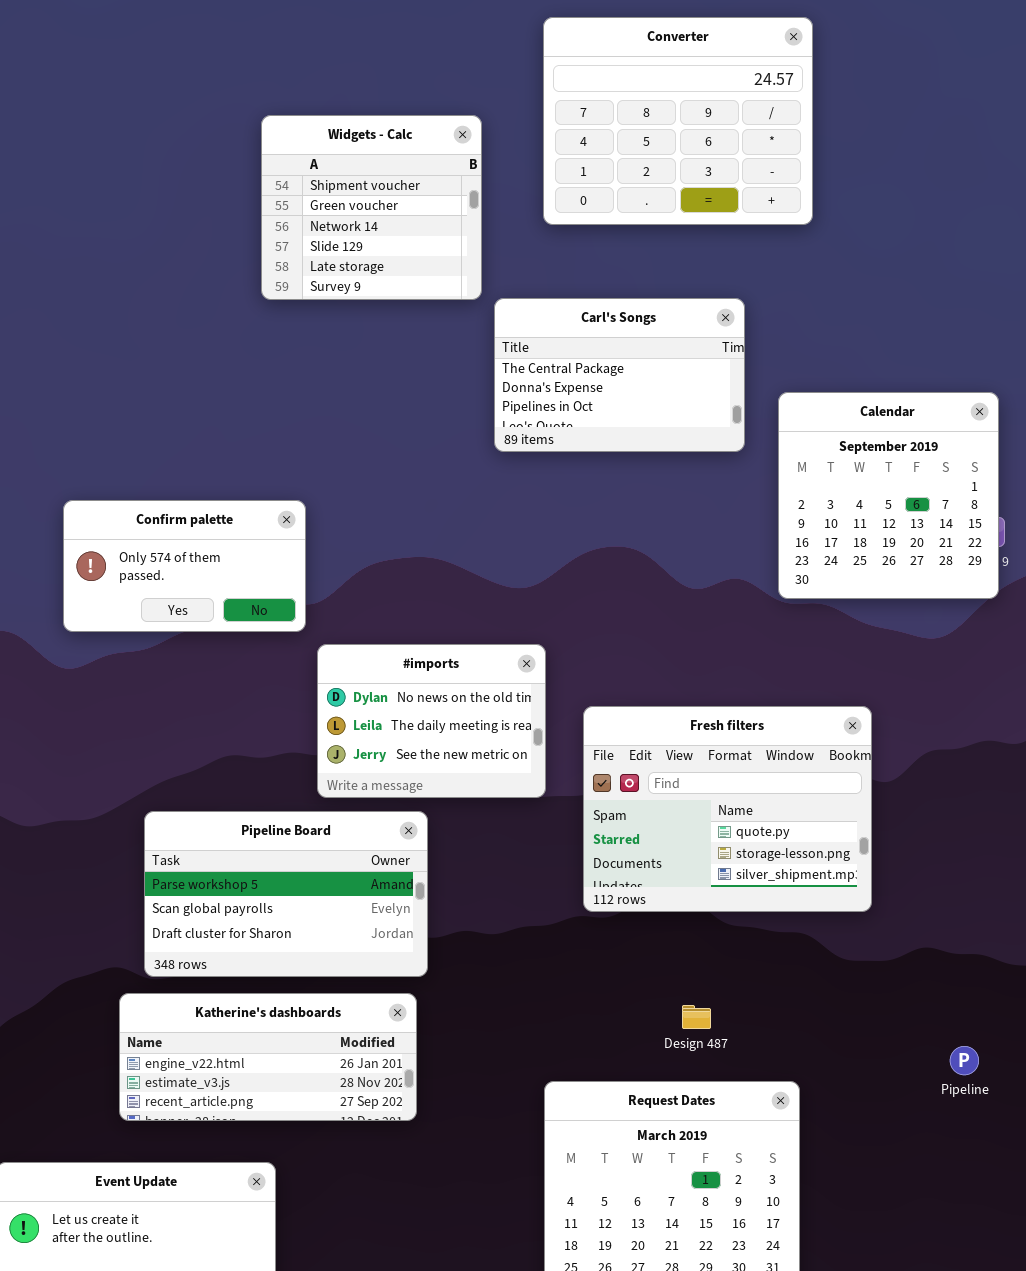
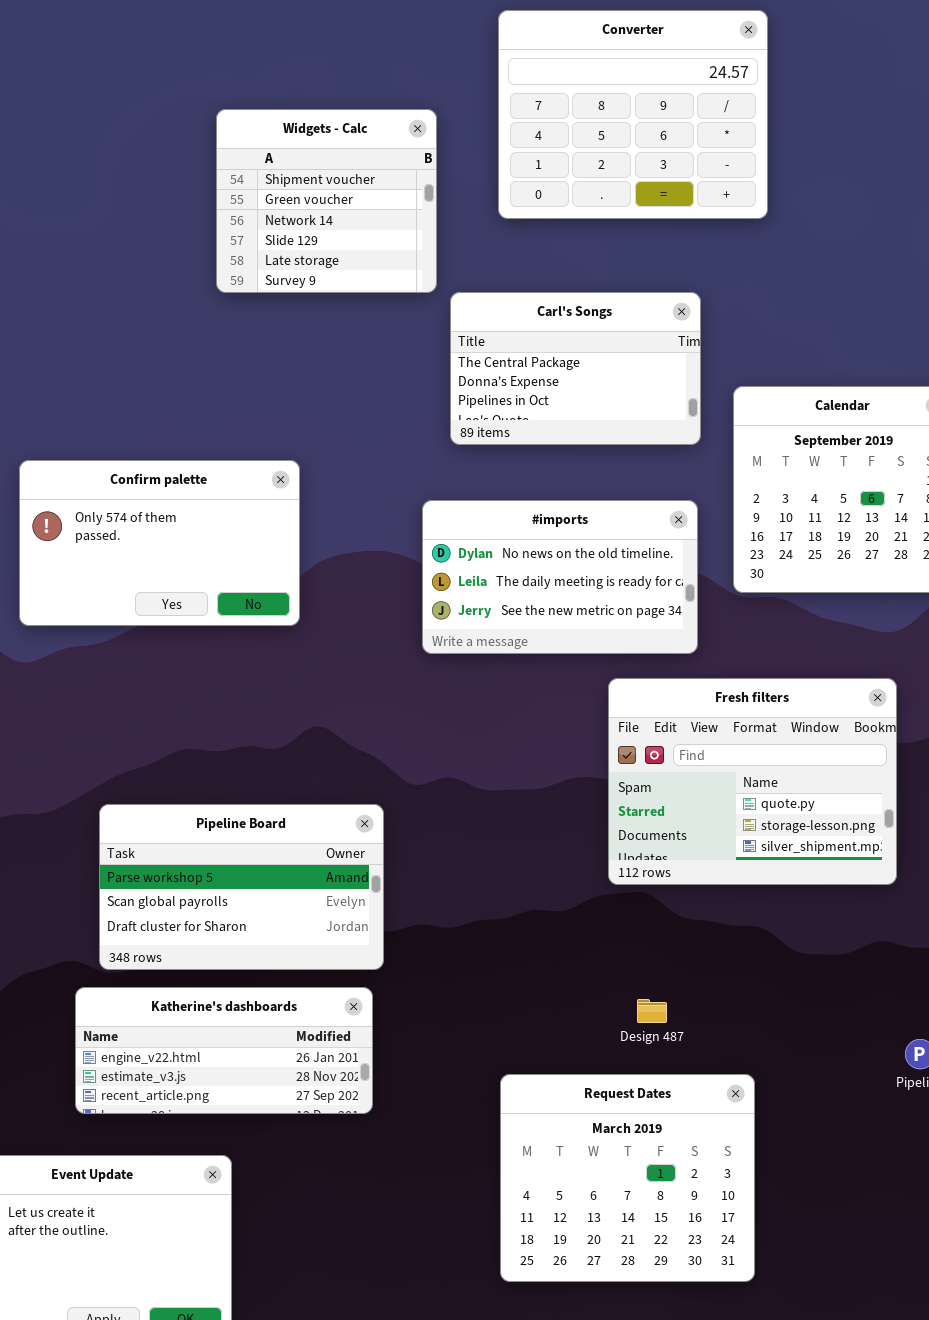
Confirm palette: [63,500,306,632] -> [19,460,300,626], resized
#imports: [317,644,546,798] -> [422,500,698,654], moved, resized
Fresh filters: [583,706,872,912] -> [608,678,897,885], moved

